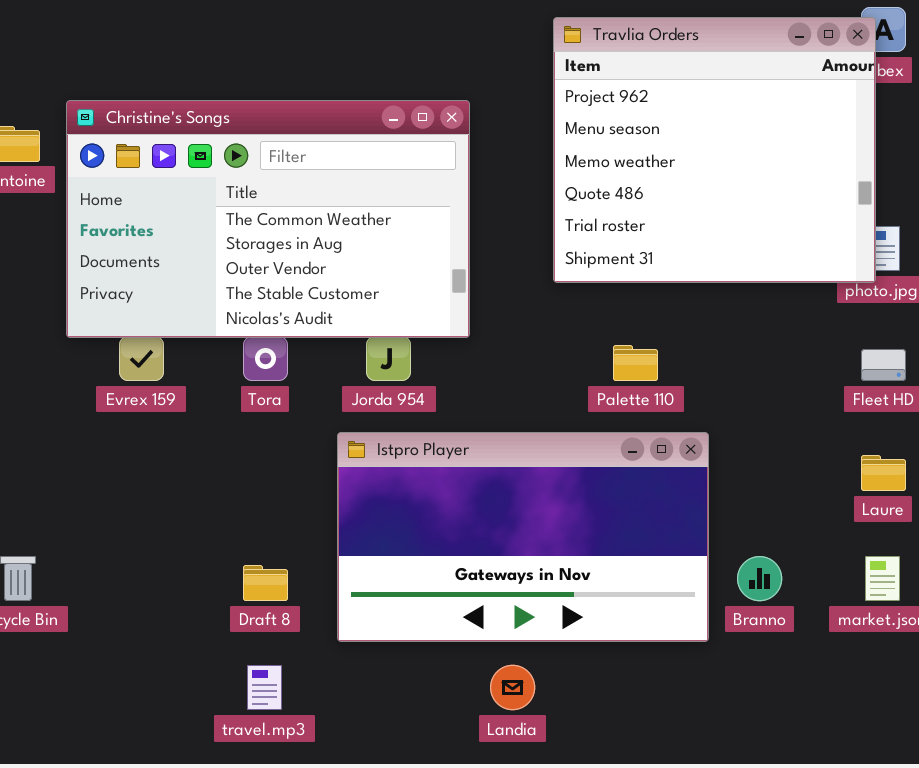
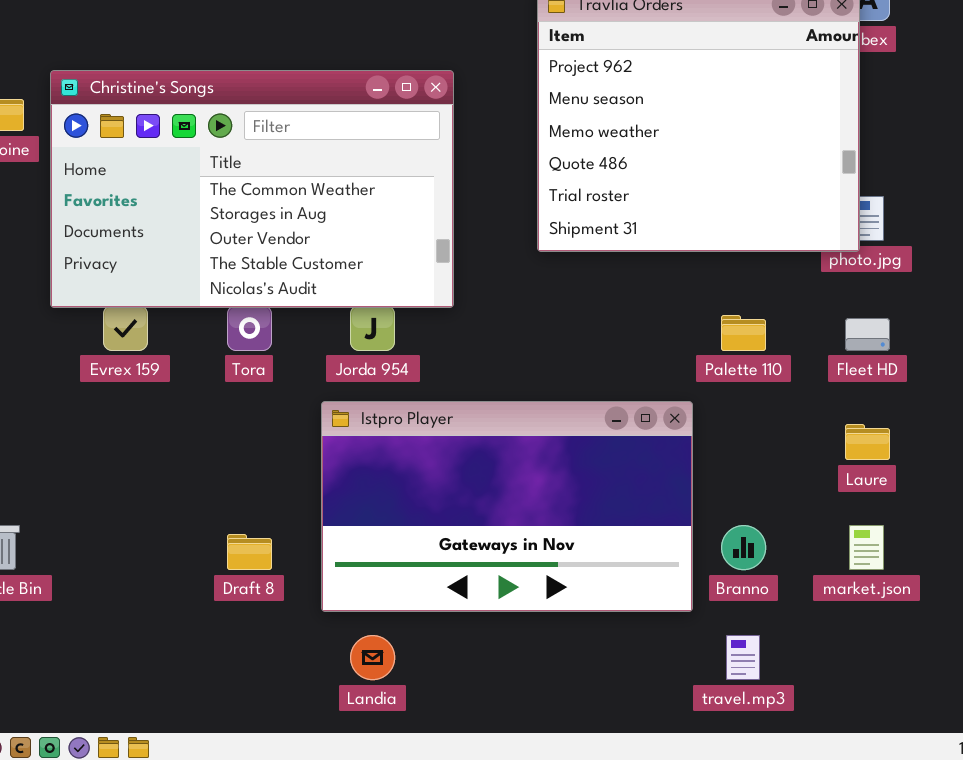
Palette 110: [613,345,658,381] -> [721,315,766,351], moved
travel.mp3: [247,665,282,710] -> [726,635,760,680], moved
Landia: [490,665,535,710] -> [350,635,395,680], moved

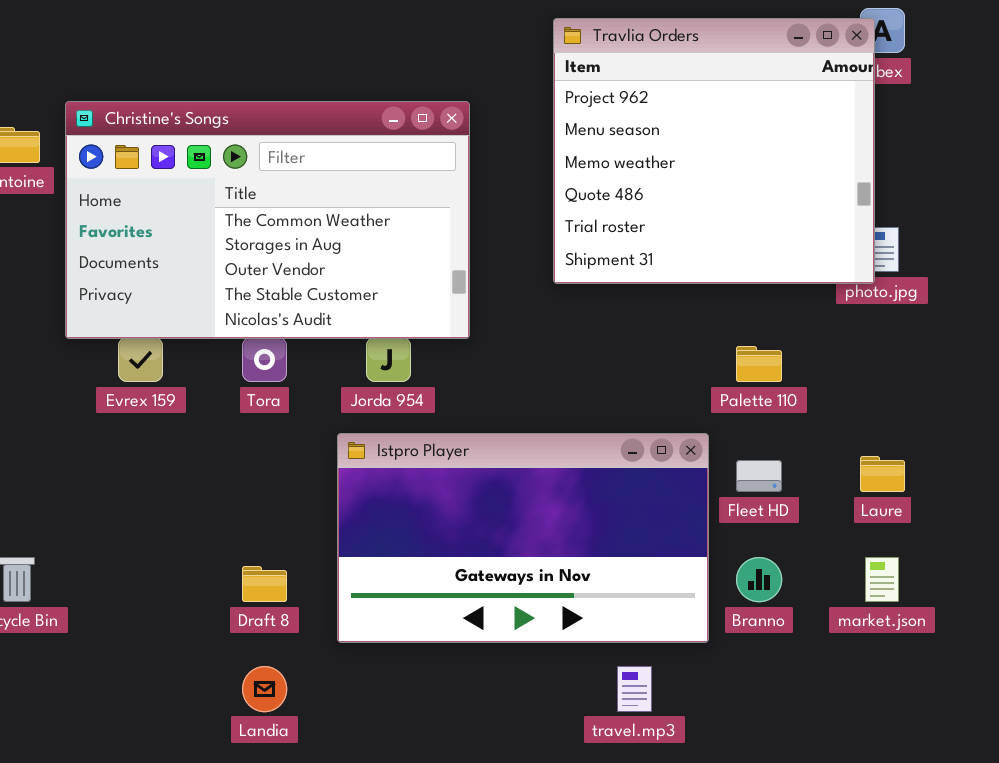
Fleet HD: [845,318,890,351] -> [736,460,782,492], moved
Landia: [350,635,395,680] -> [242,666,287,712], moved
travel.mp3: [726,635,760,680] -> [617,666,652,712], moved

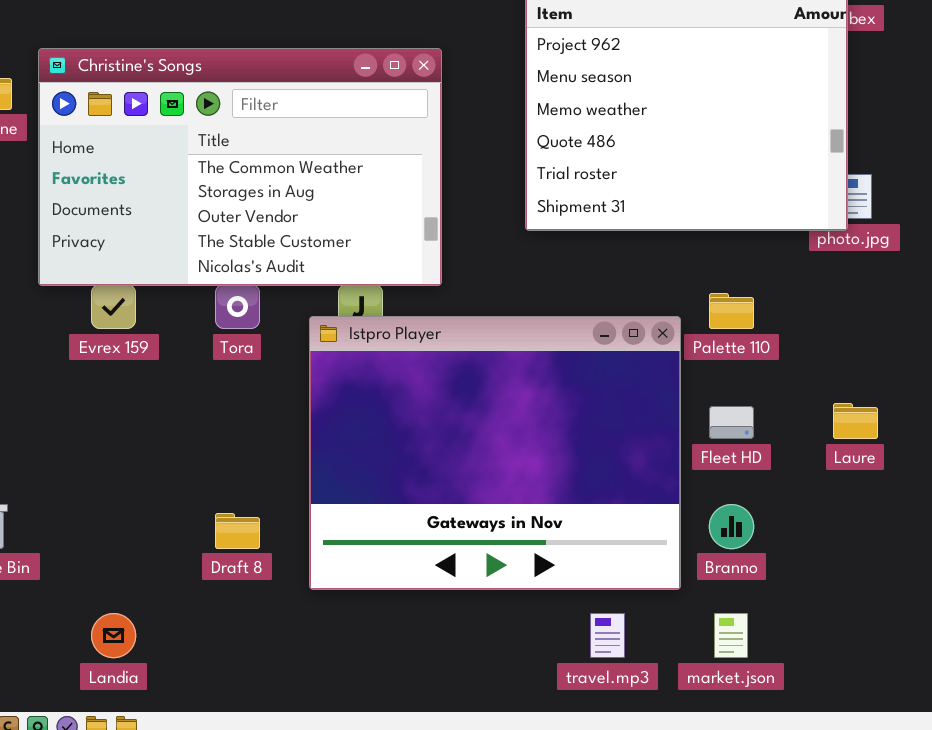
Istpro Player: [337,433,709,643] -> [309,316,681,590], resized
market.json: [865,557,899,602] -> [714,613,748,658], moved
Landia: [242,666,287,712] -> [91,613,136,658], moved

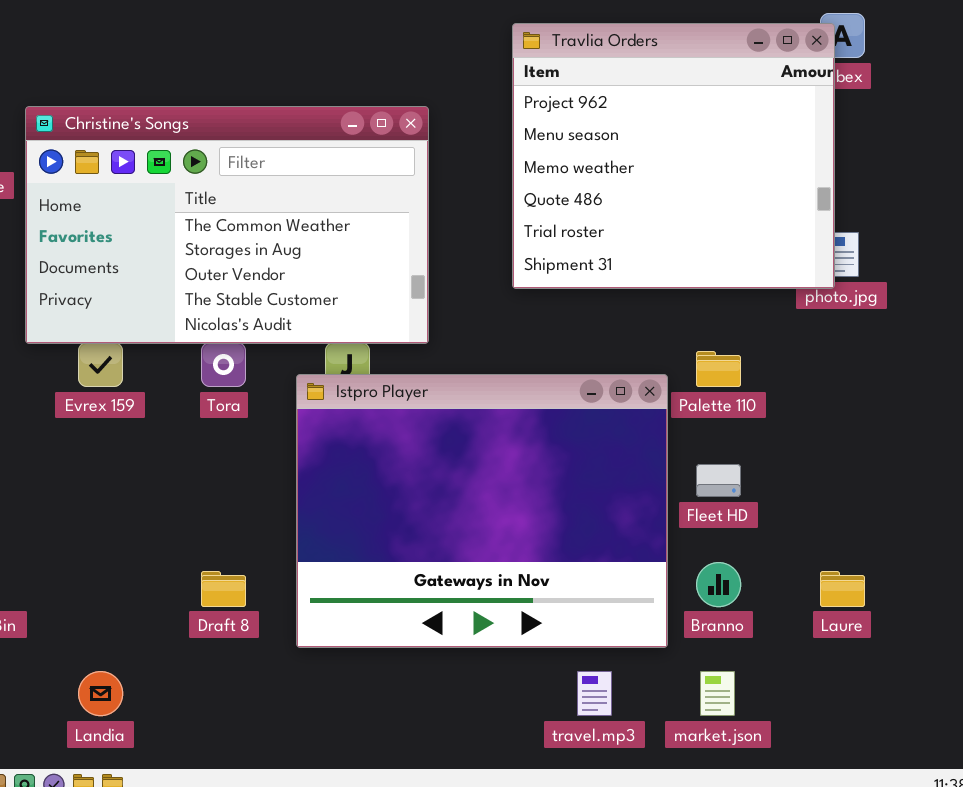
Laure: [833,403,878,439] -> [820,571,865,607], moved

